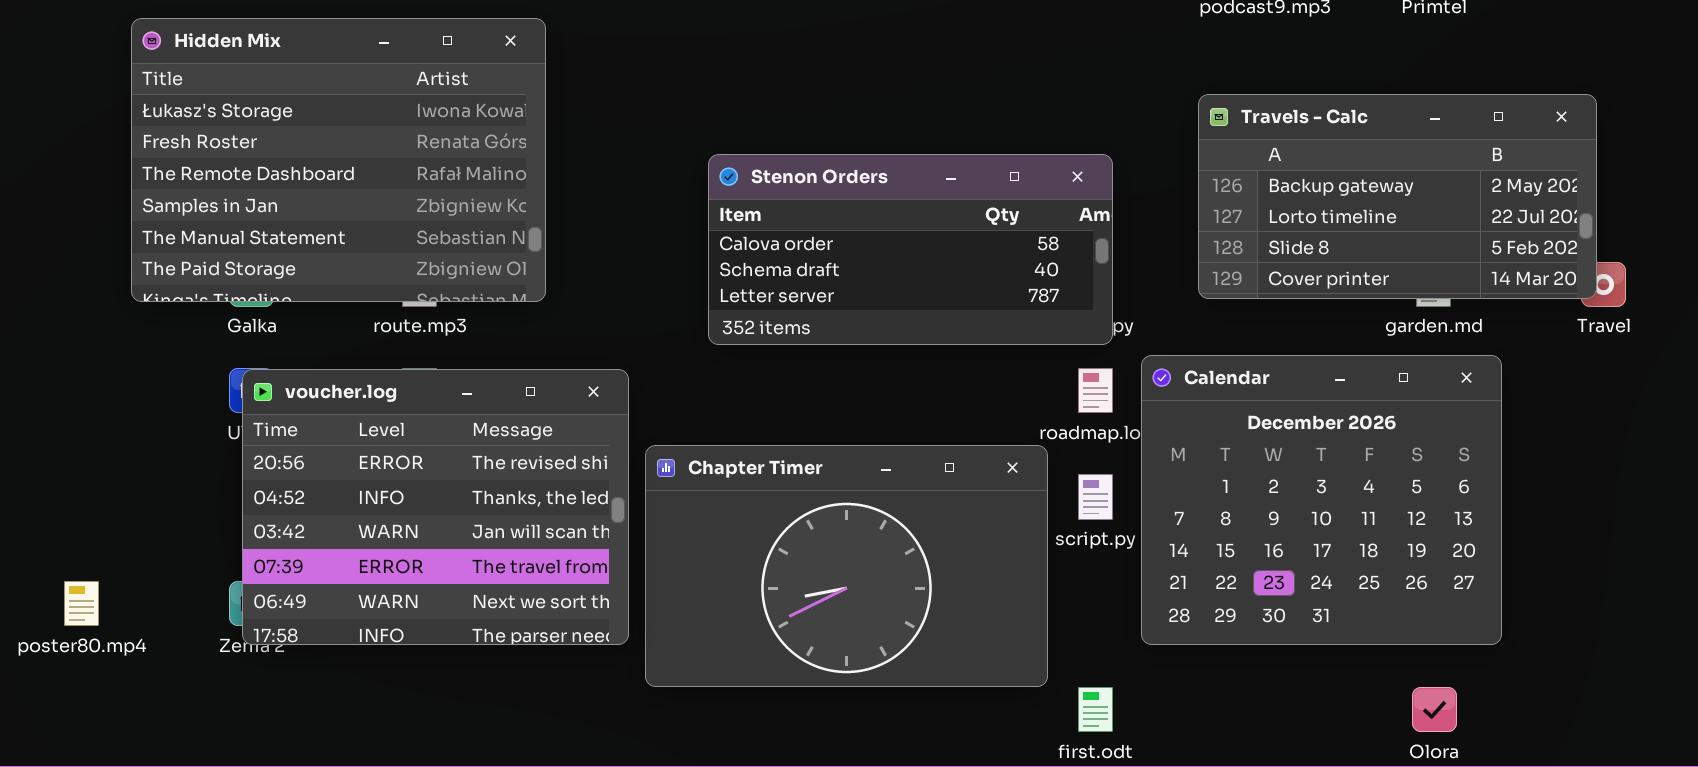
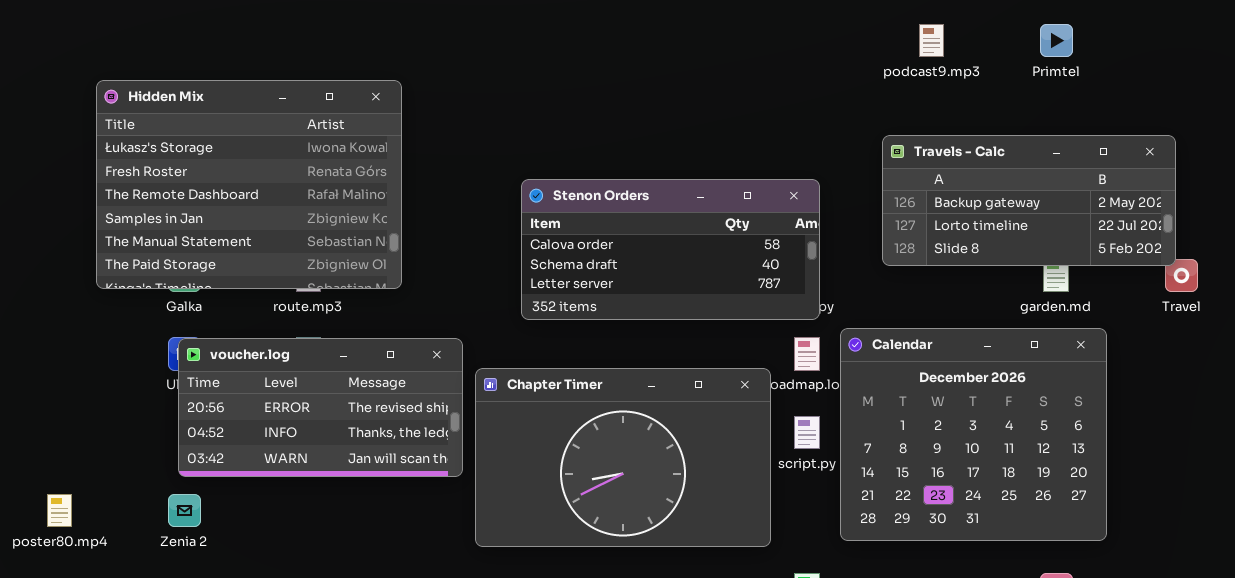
Travels - Calc: [1198,94,1597,299] -> [882,135,1176,266], resized
voucher.log: [242,369,629,645] -> [178,338,463,477], resized
Chapter Timer: [645,445,1048,687] -> [475,368,771,547], moved

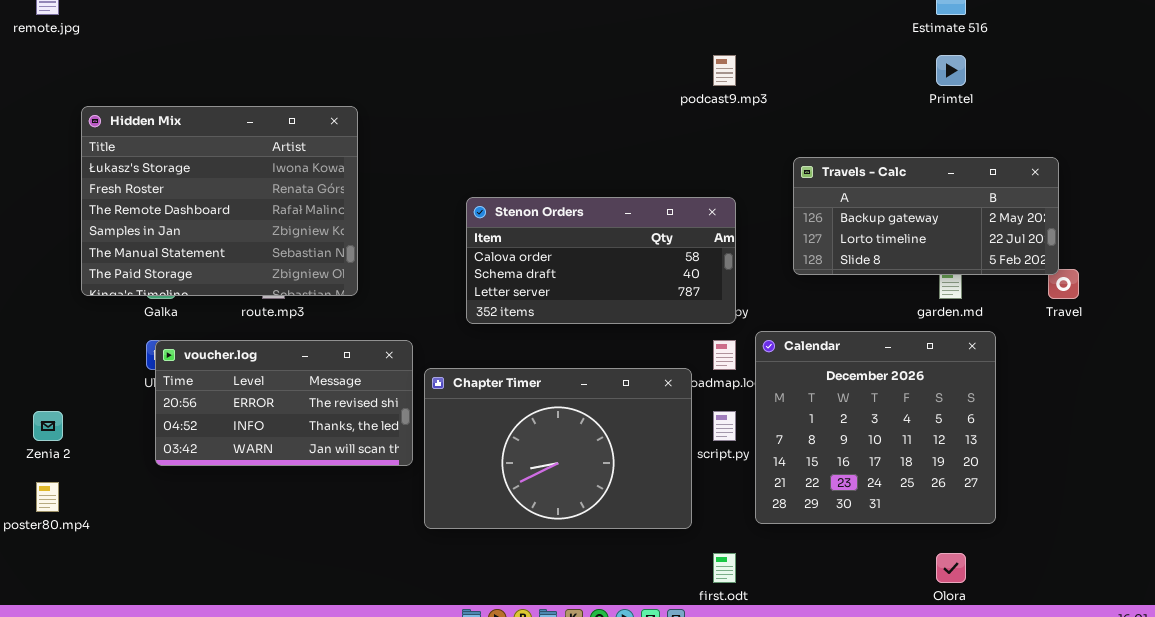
podcast9.mp3: [919,24,944,57] -> [713,55,736,86], moved
Zenia 2: [168,494,201,527] -> [33,411,63,441], moved

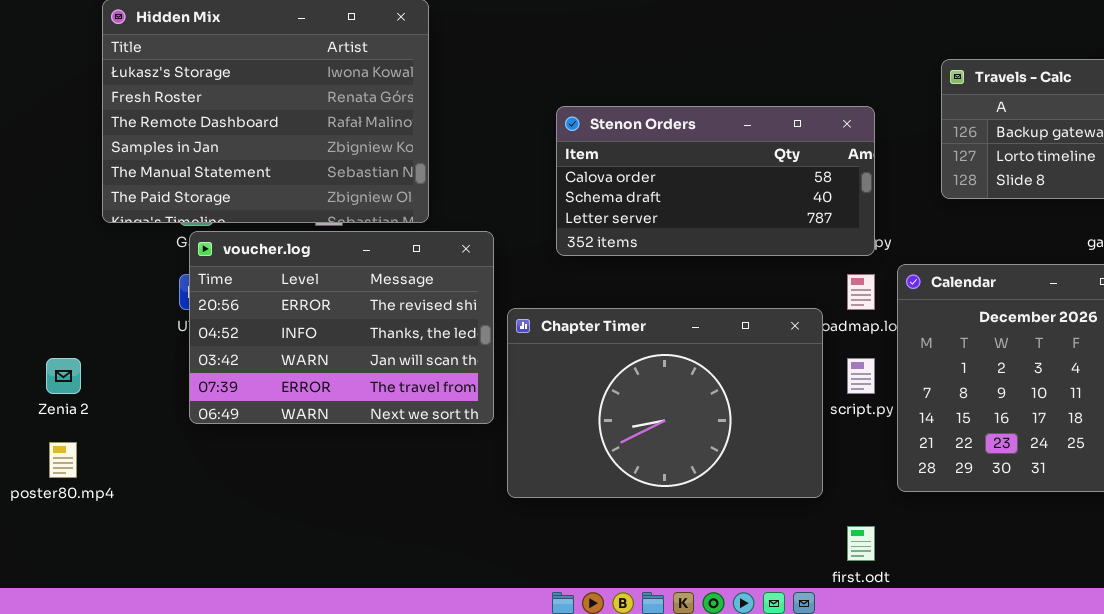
voucher.log: [155,340,413,466] -> [189,231,494,424], resized

